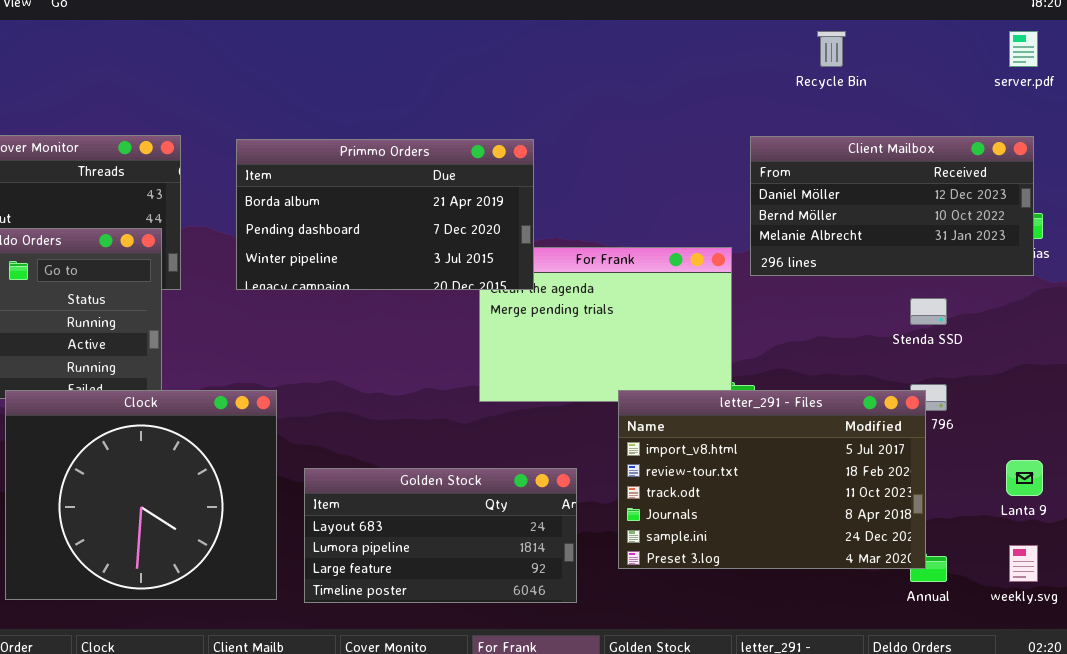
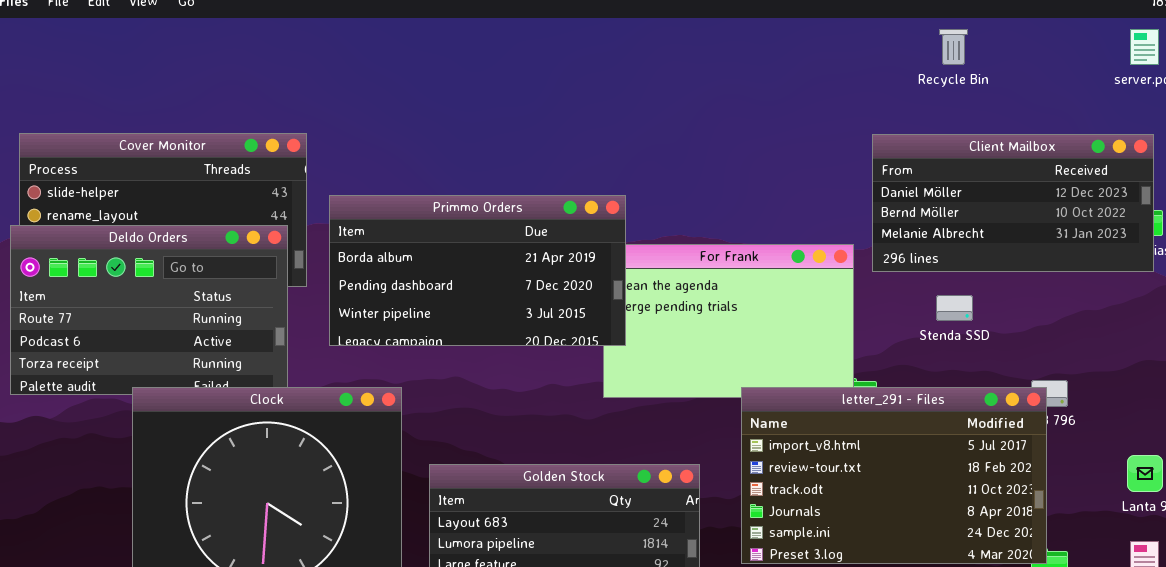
Primmo Orders: [236,139,534,290] -> [329,195,626,346], moved
Stenda SSD: [910,298,947,325] -> [936,295,973,321], moved

